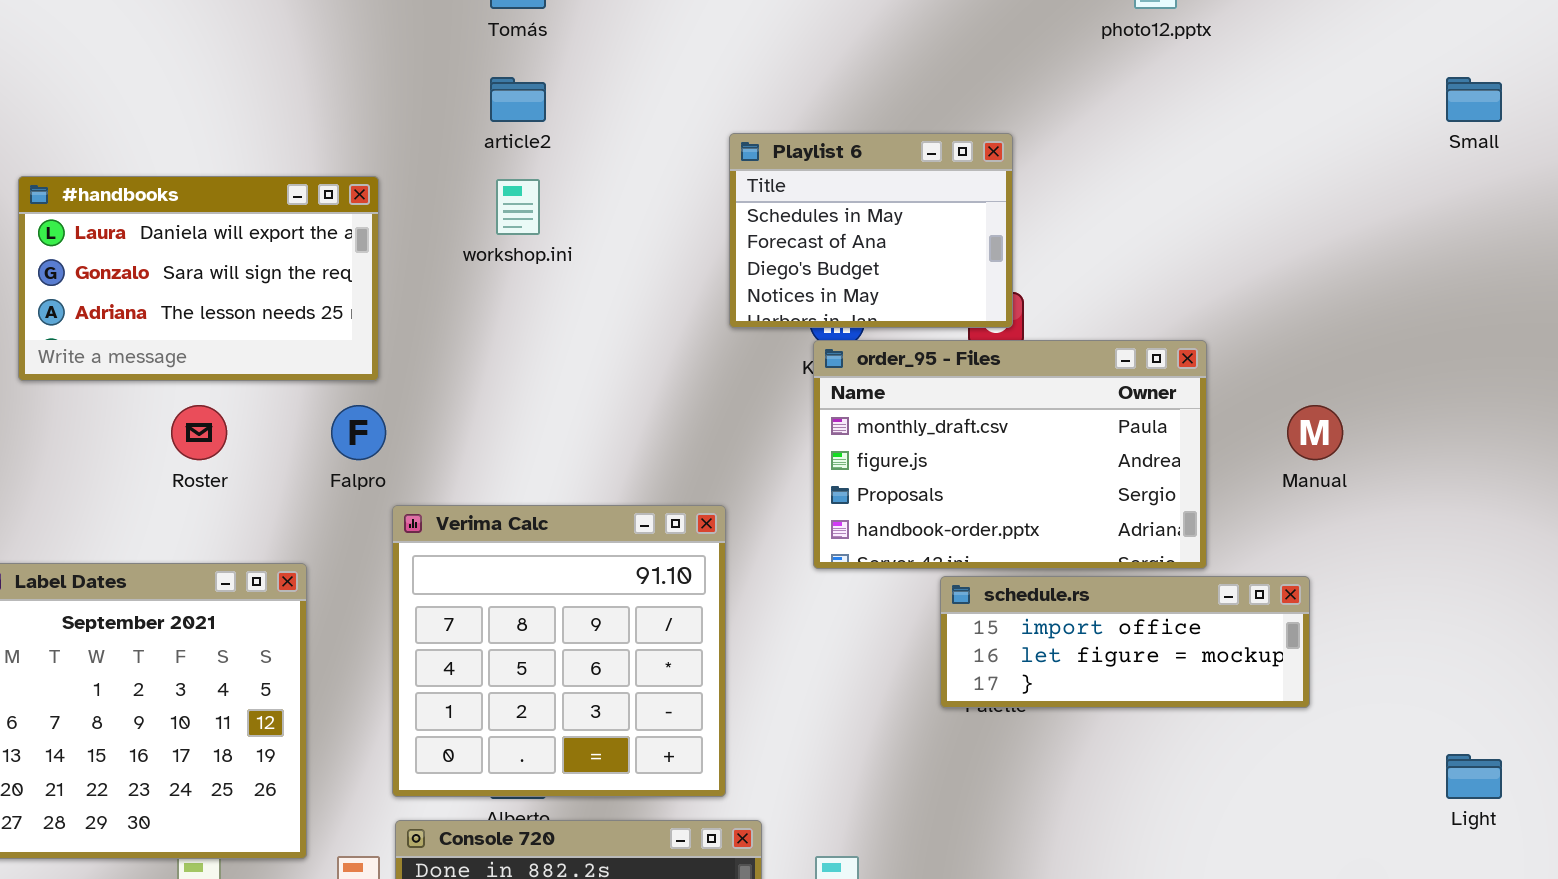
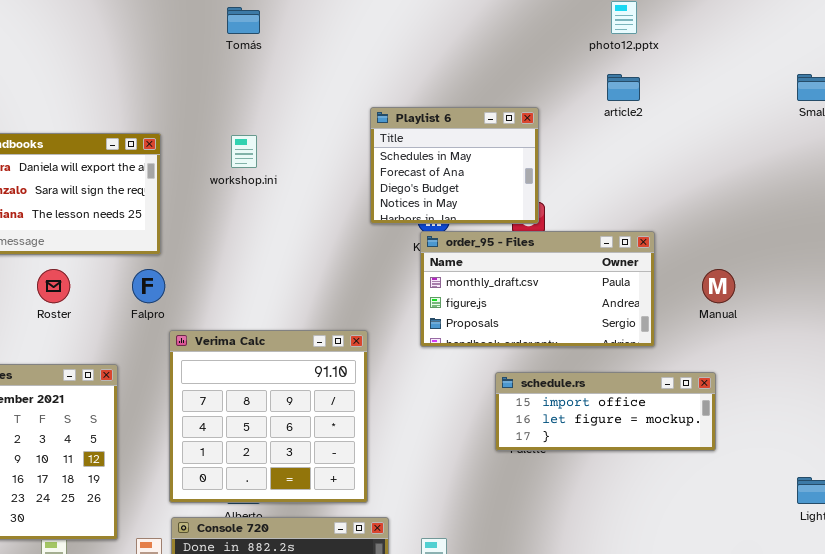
article2: [490,77,546,122] -> [607,74,640,101], moved
order_95 - Files: [813,340,1207,569] -> [420,231,655,347], resized

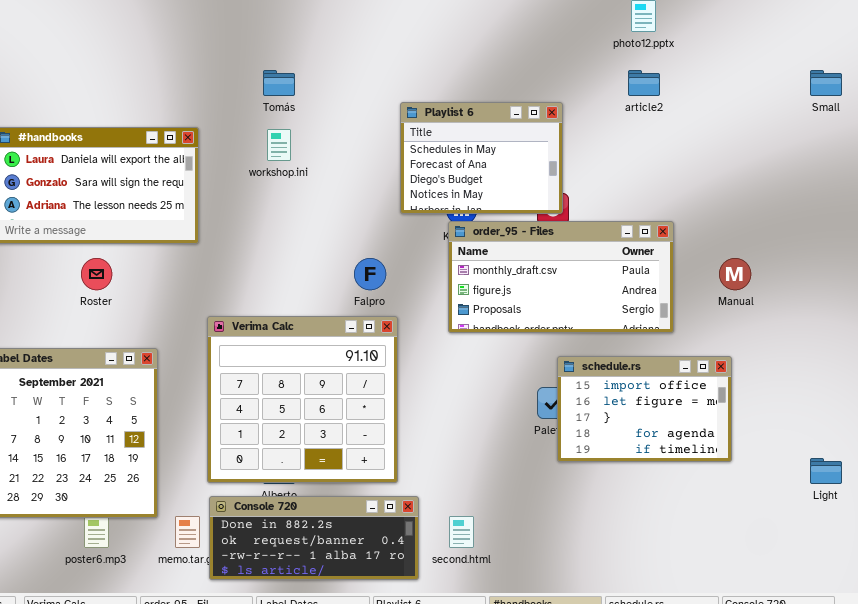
Tomás: [227,7,260,34] -> [263,70,295,96], moved
Falpro: [132,269,165,303] -> [354,258,386,290], moved
schedule.rs: [495,372,716,451] -> [557,356,732,462], resized

